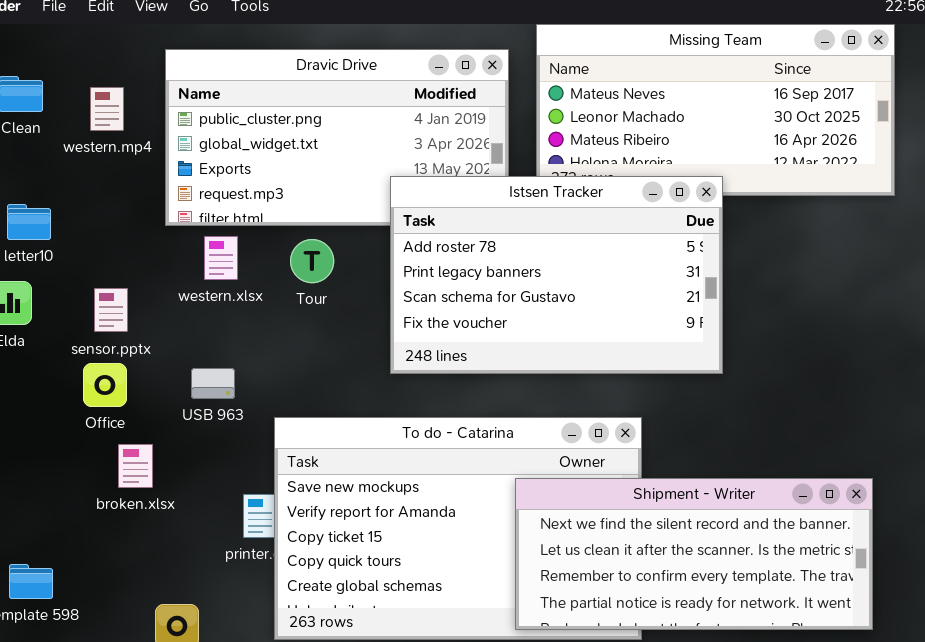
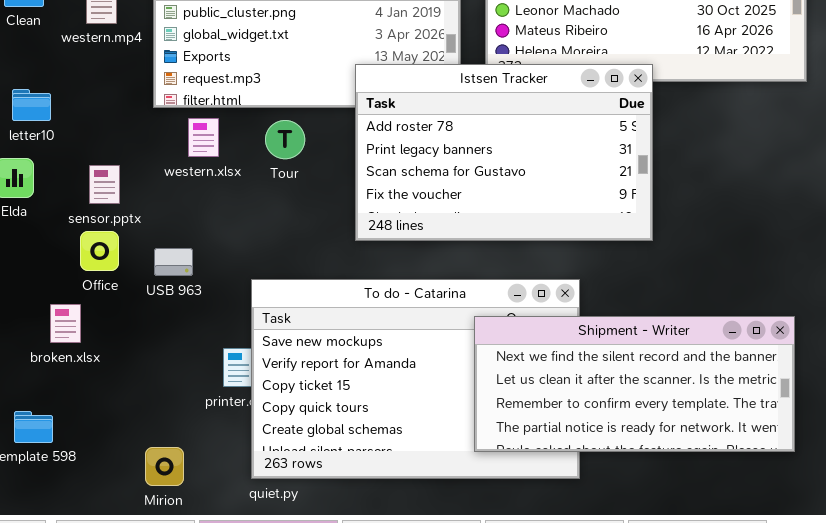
USB 963: [191,368,235,399] -> [154,248,193,276], moved
broken.xlsx: [118,444,153,488] -> [50,304,81,343], moved
Shipment - Writer: [515,478,873,630] -> [474,316,795,452], moved

